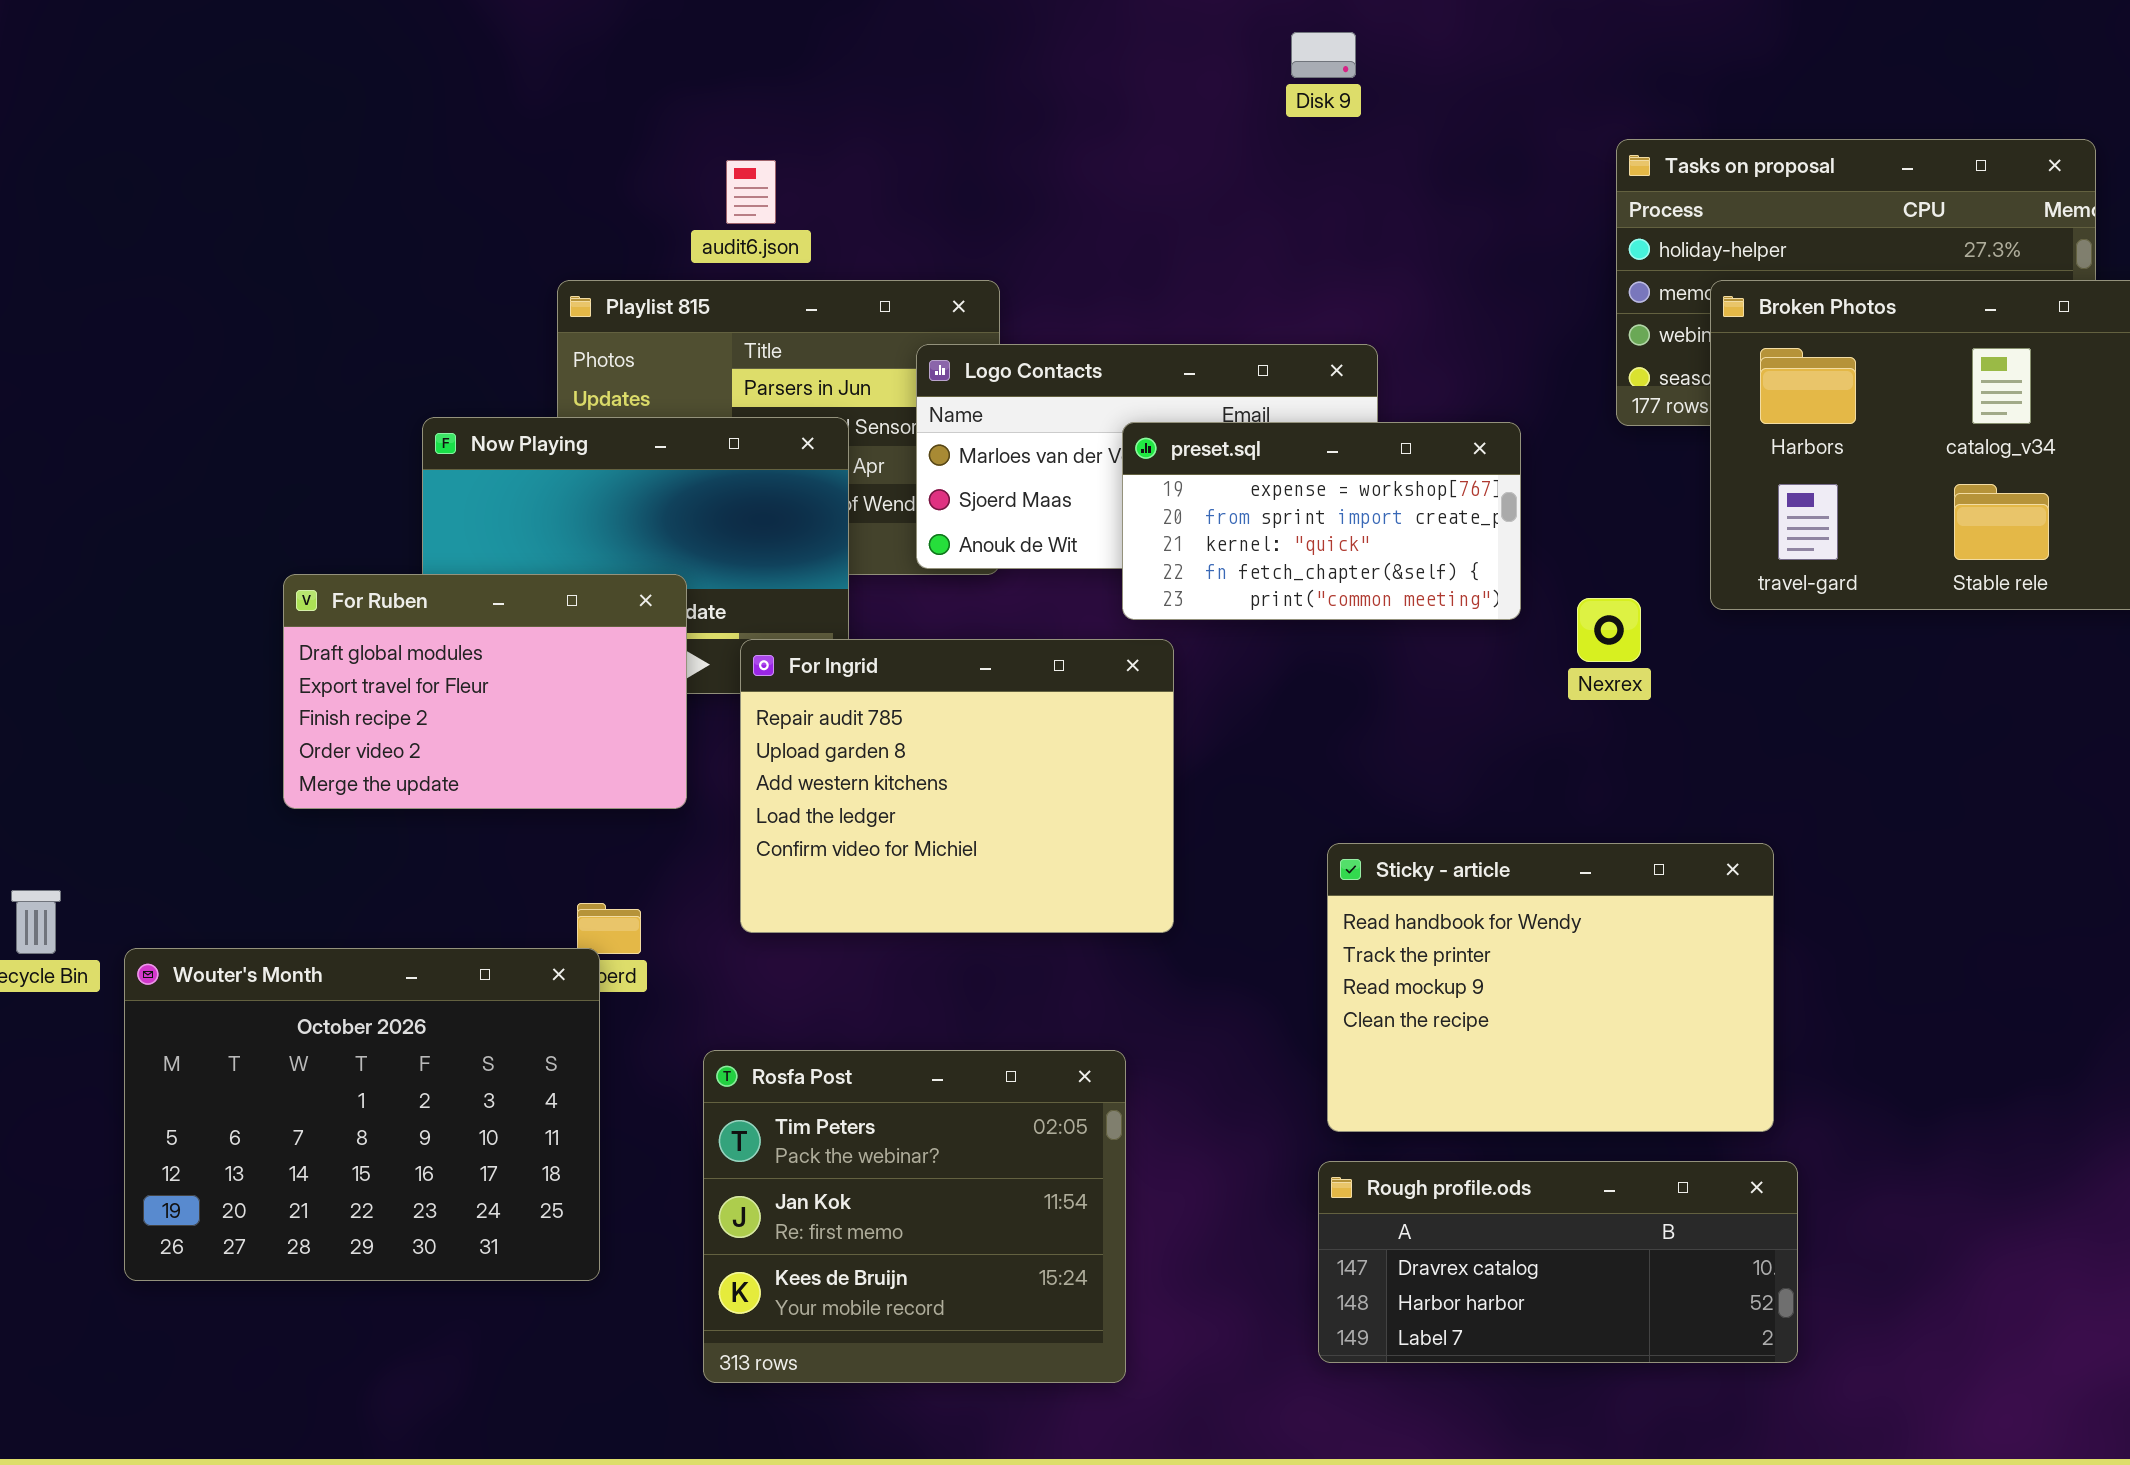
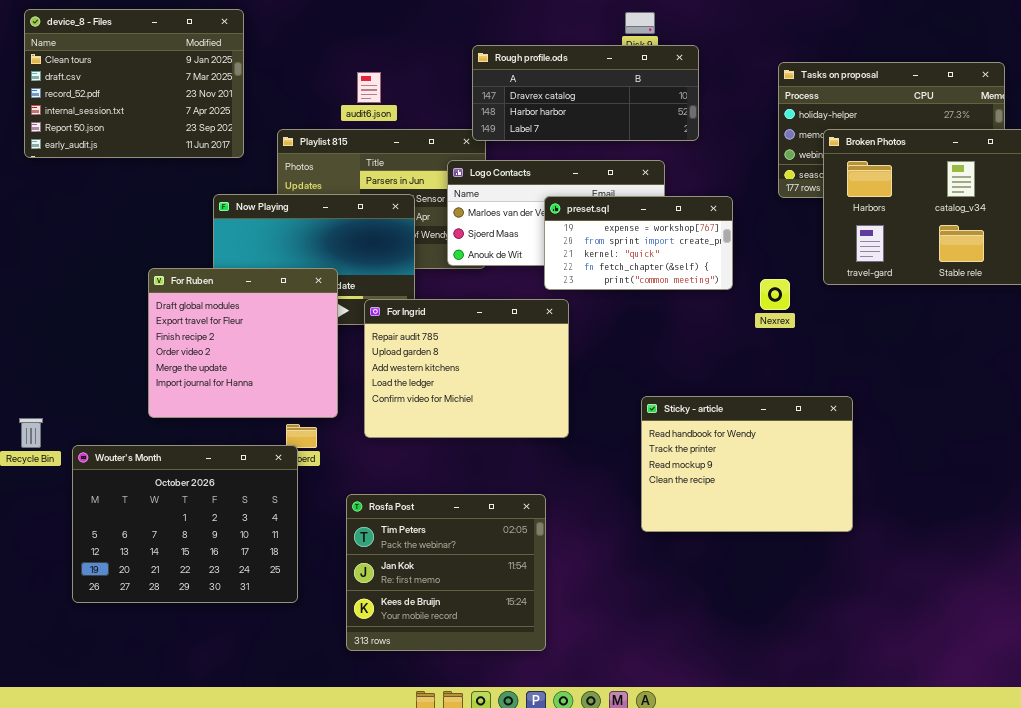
device_8 - Files: none -> [24,9,244,158], opened
For Ruben: [283,574,687,809] -> [148,268,338,418], resized
Rough profile.ods: [1318,1161,1798,1363] -> [472,45,699,141], moved

